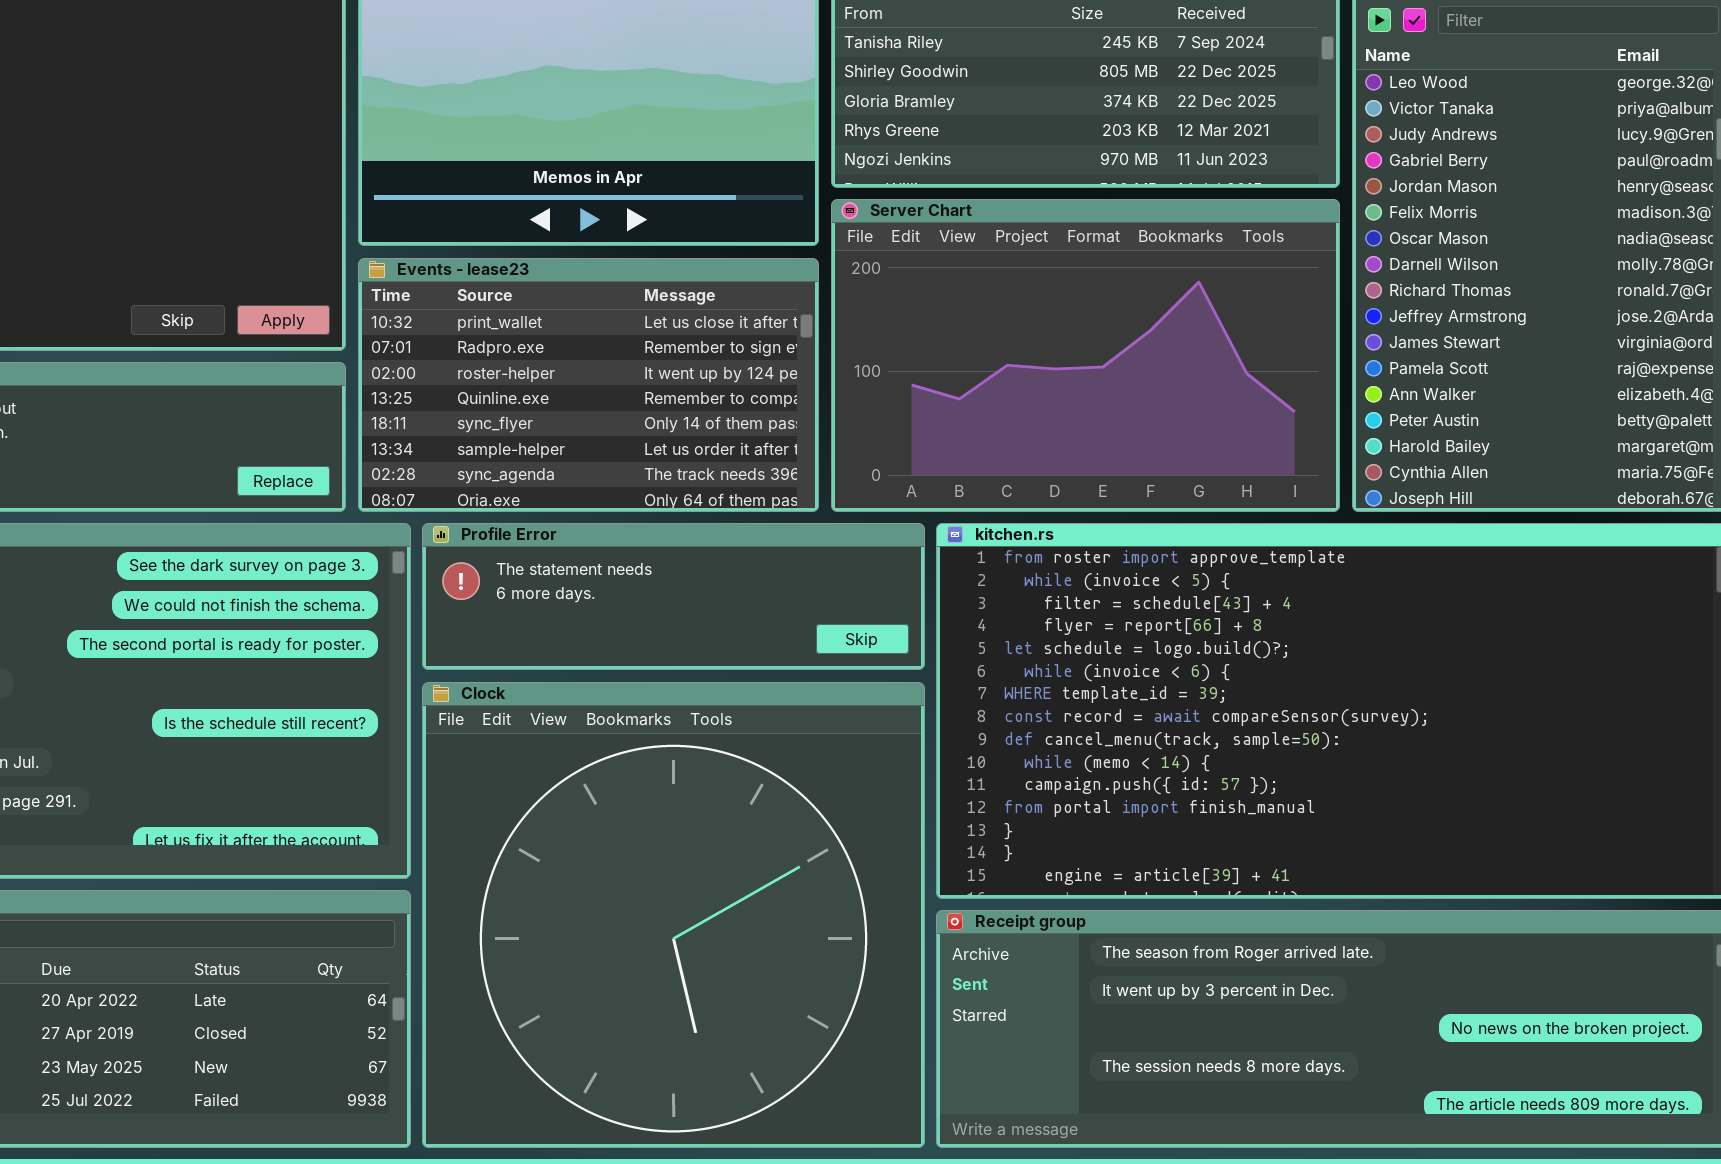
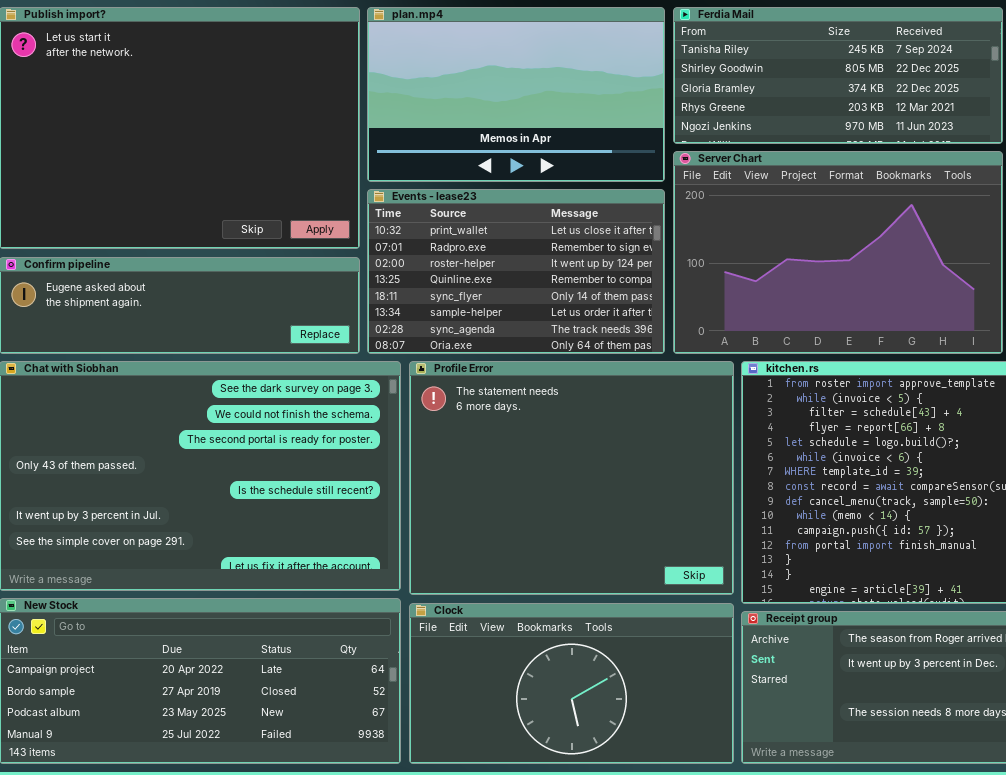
Profile Error: [422,523,925,670] -> [409,361,734,595], resized
Clock: [422,682,925,1148] -> [409,603,734,764], resized

